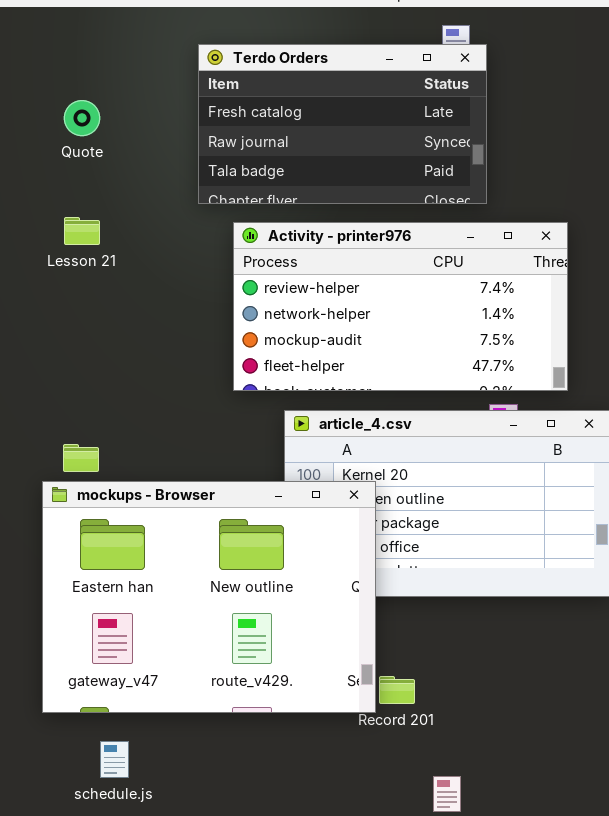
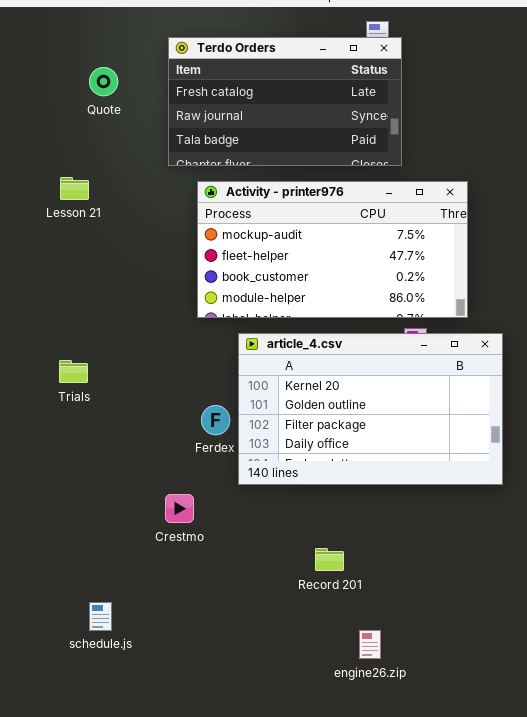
Quote: [64,100,100,136] -> [89,67,118,96], moved
Activity - printer976: [233,222,568,391] -> [197,181,468,318], scrolled down 2 rows
mockups - Browser: [42,481,376,713] -> none, closed

